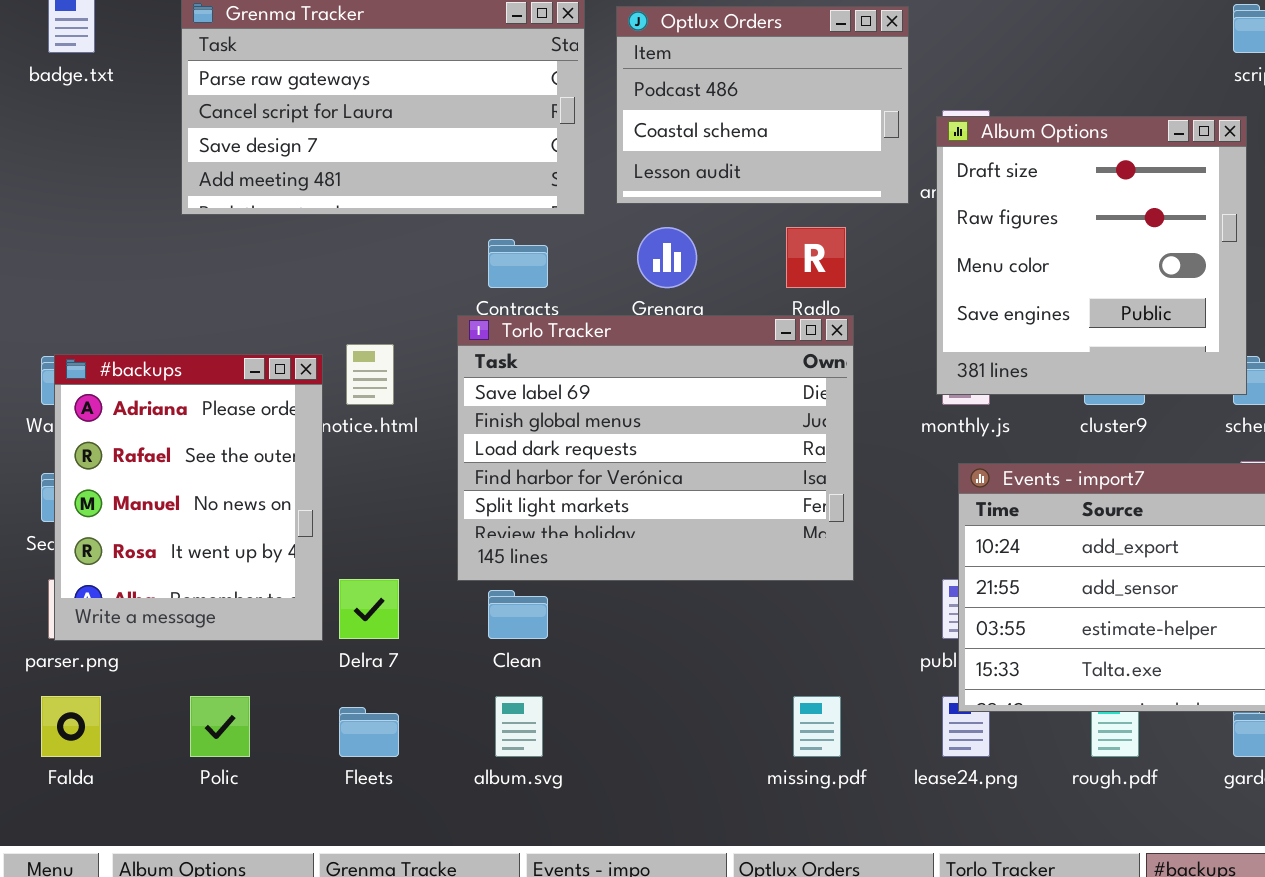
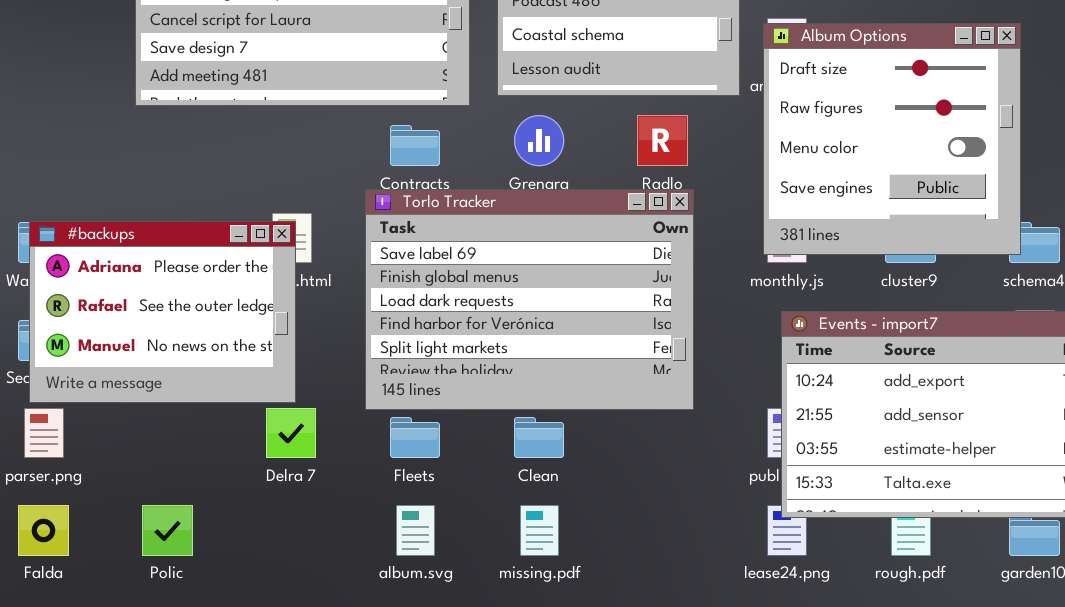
#backups: [54,354,323,641] -> [29,221,296,403], resized
Clean: [488,590,548,639] -> [514,417,564,458], moved
missing.pdf: [793,696,841,757] -> [520,505,559,556], moved
Fleets: [339,707,399,757] -> [390,417,440,458], moved

